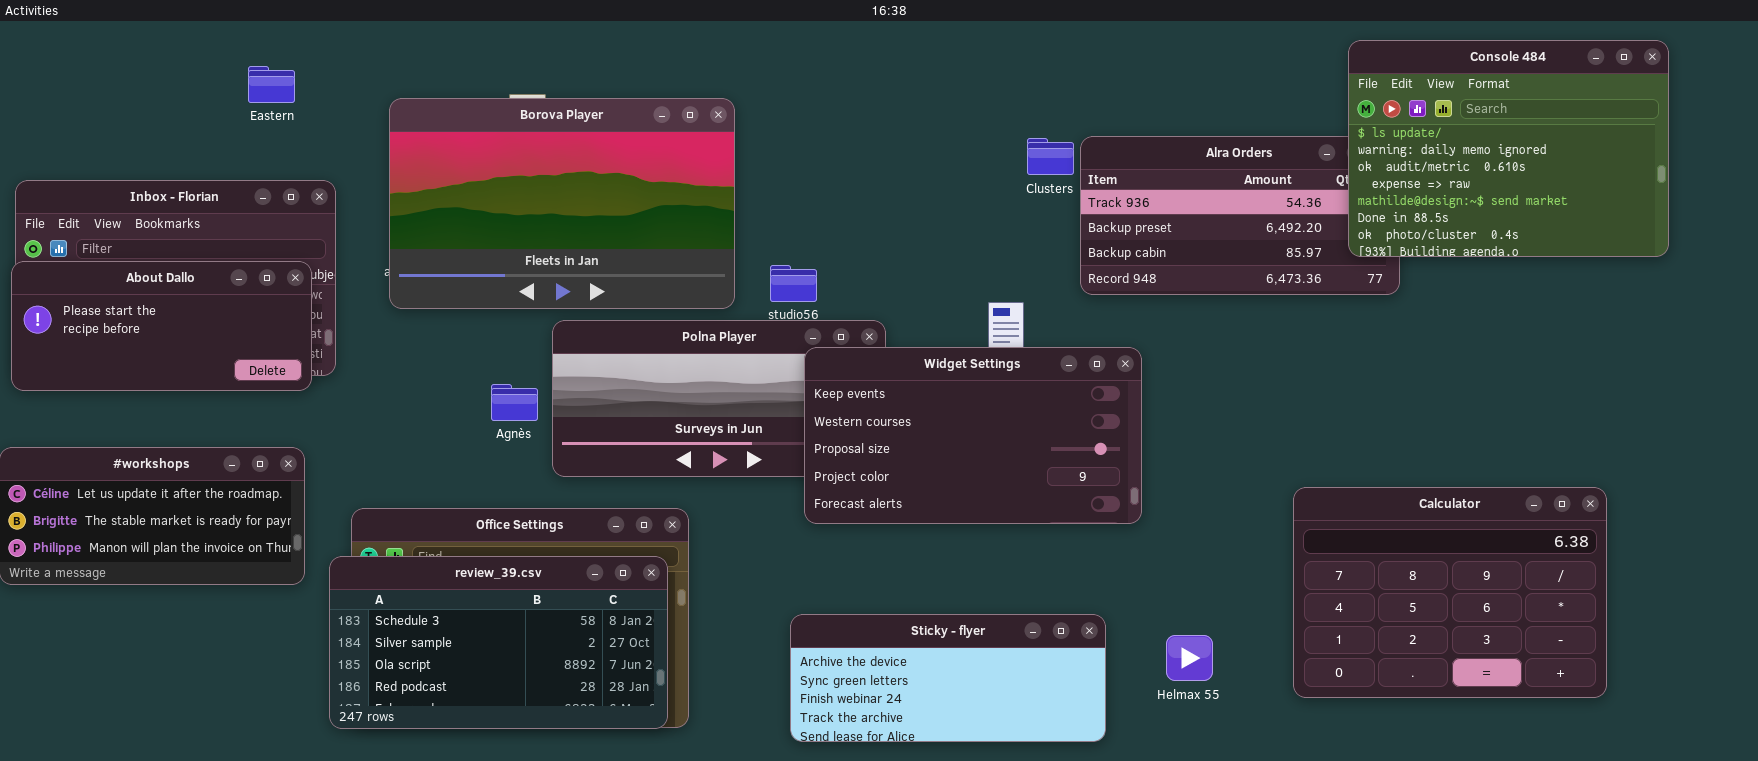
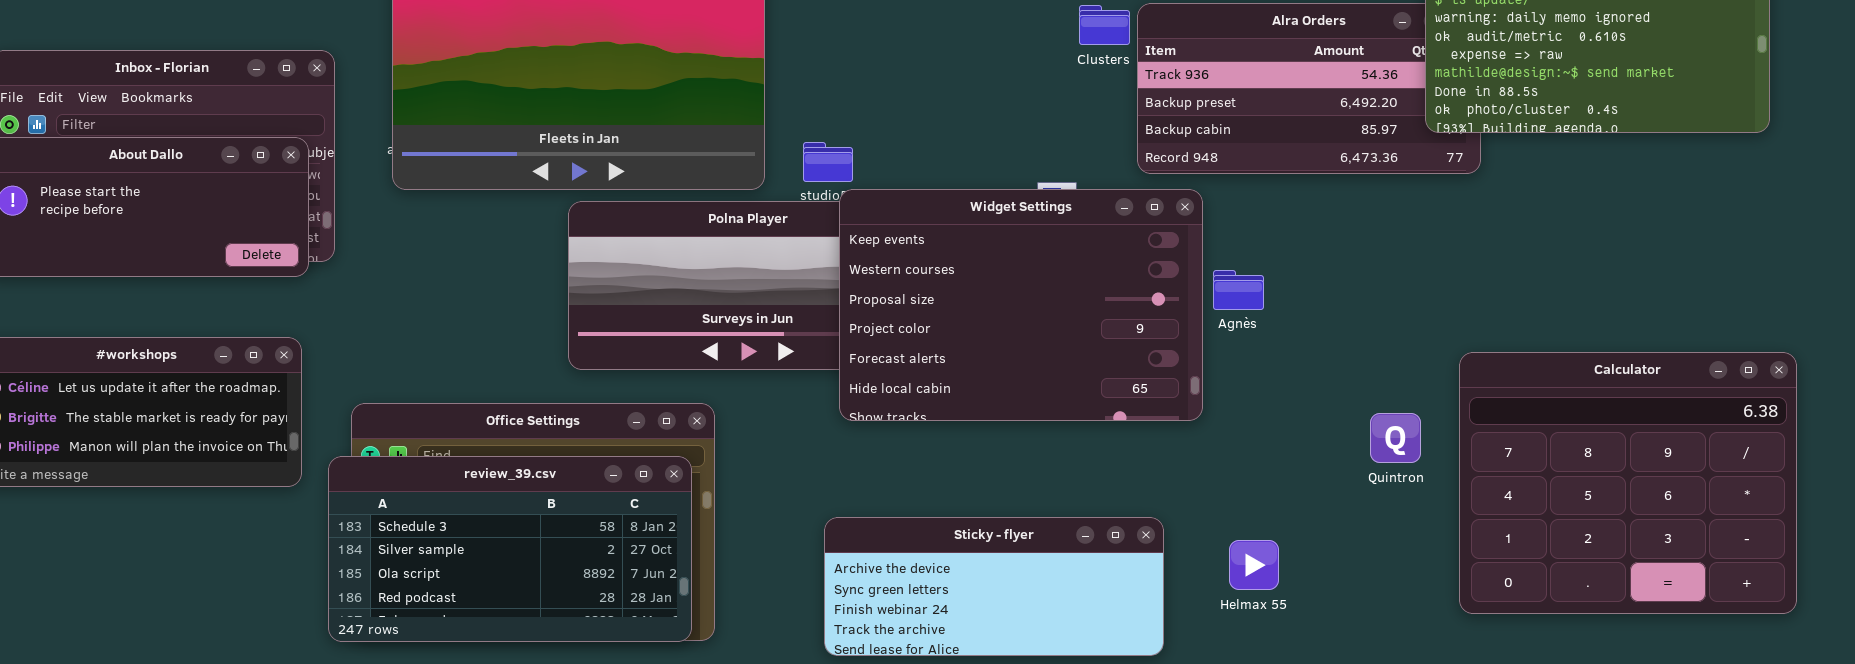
Widget Settings: [804,347,1142,524] -> [839,189,1203,421], resized
Agnès: [491,384,538,421] -> [1213,270,1264,310], moved
Calculator: [1293,487,1607,698] -> [1459,352,1797,614], moved, resized

